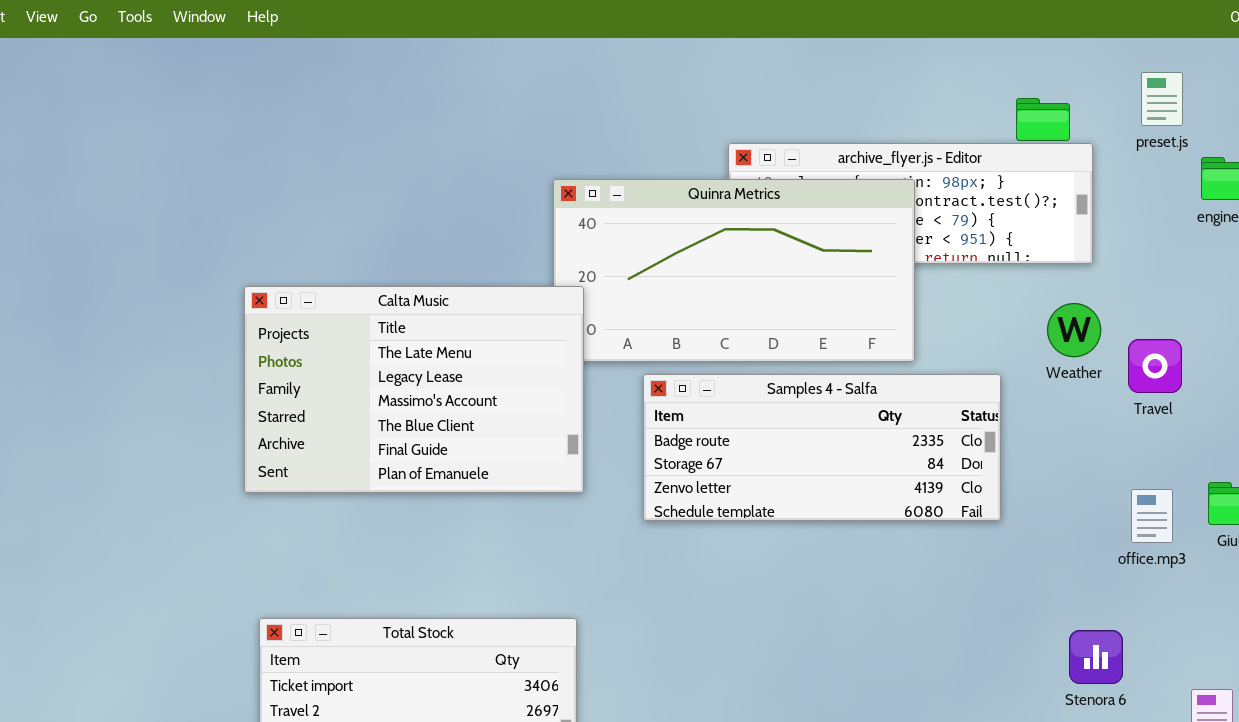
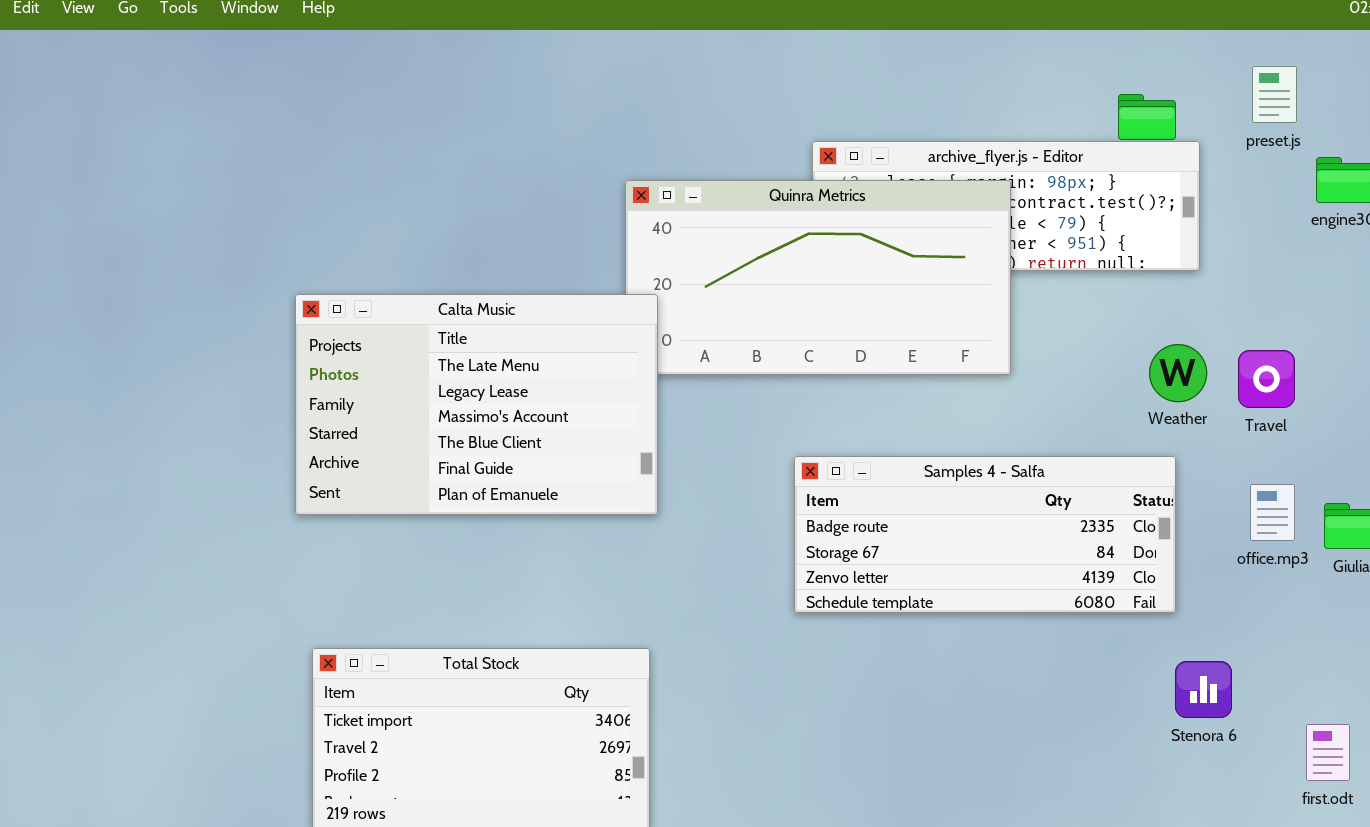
Weather: [1047,303,1101,357] -> [1149,344,1207,402], moved
Samples 4 - Salfa: [643,374,1001,521] -> [794,456,1176,613], moved
office.mp3: [1131,489,1173,543] -> [1250,484,1295,541], moved

